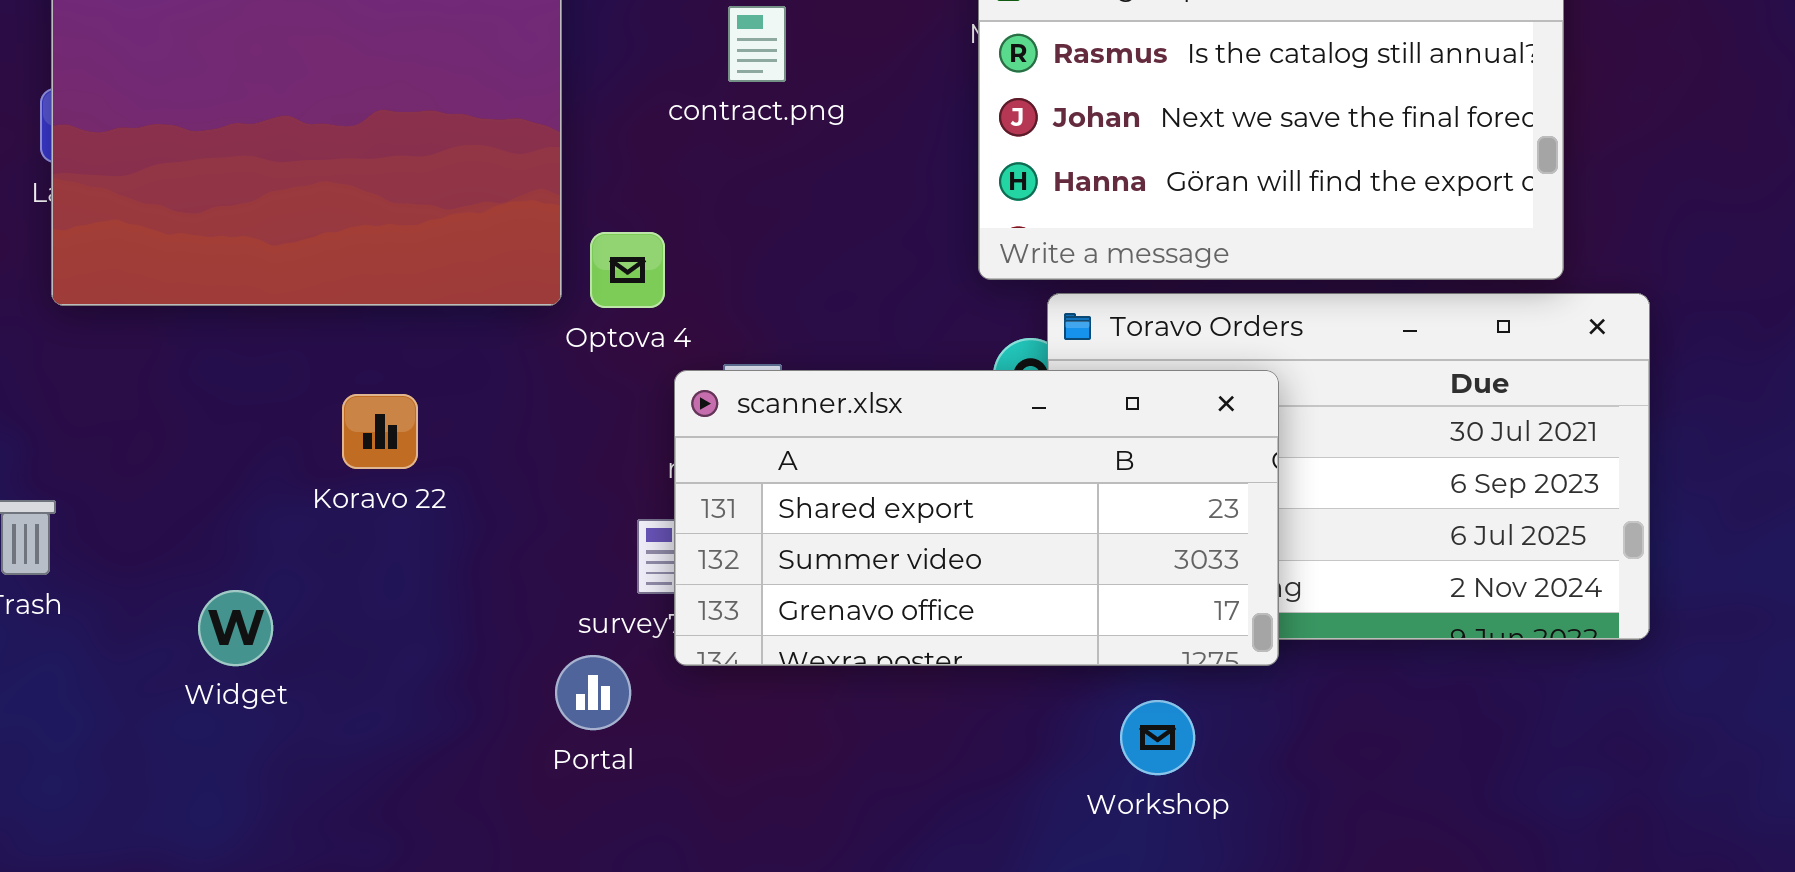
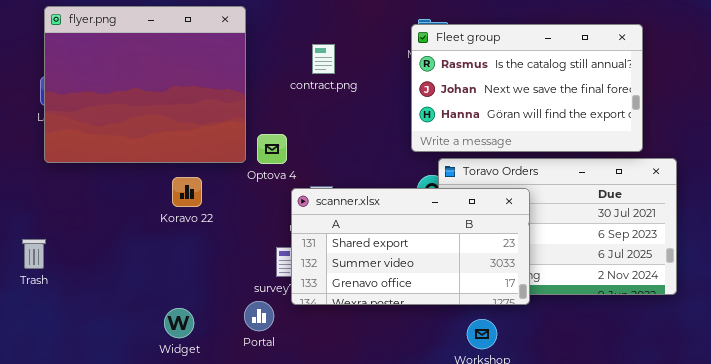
Koravo 22: [342,394,418,469] -> [172,177,202,207], moved
Widget: [198,590,273,666] -> [164,308,194,338], moved

